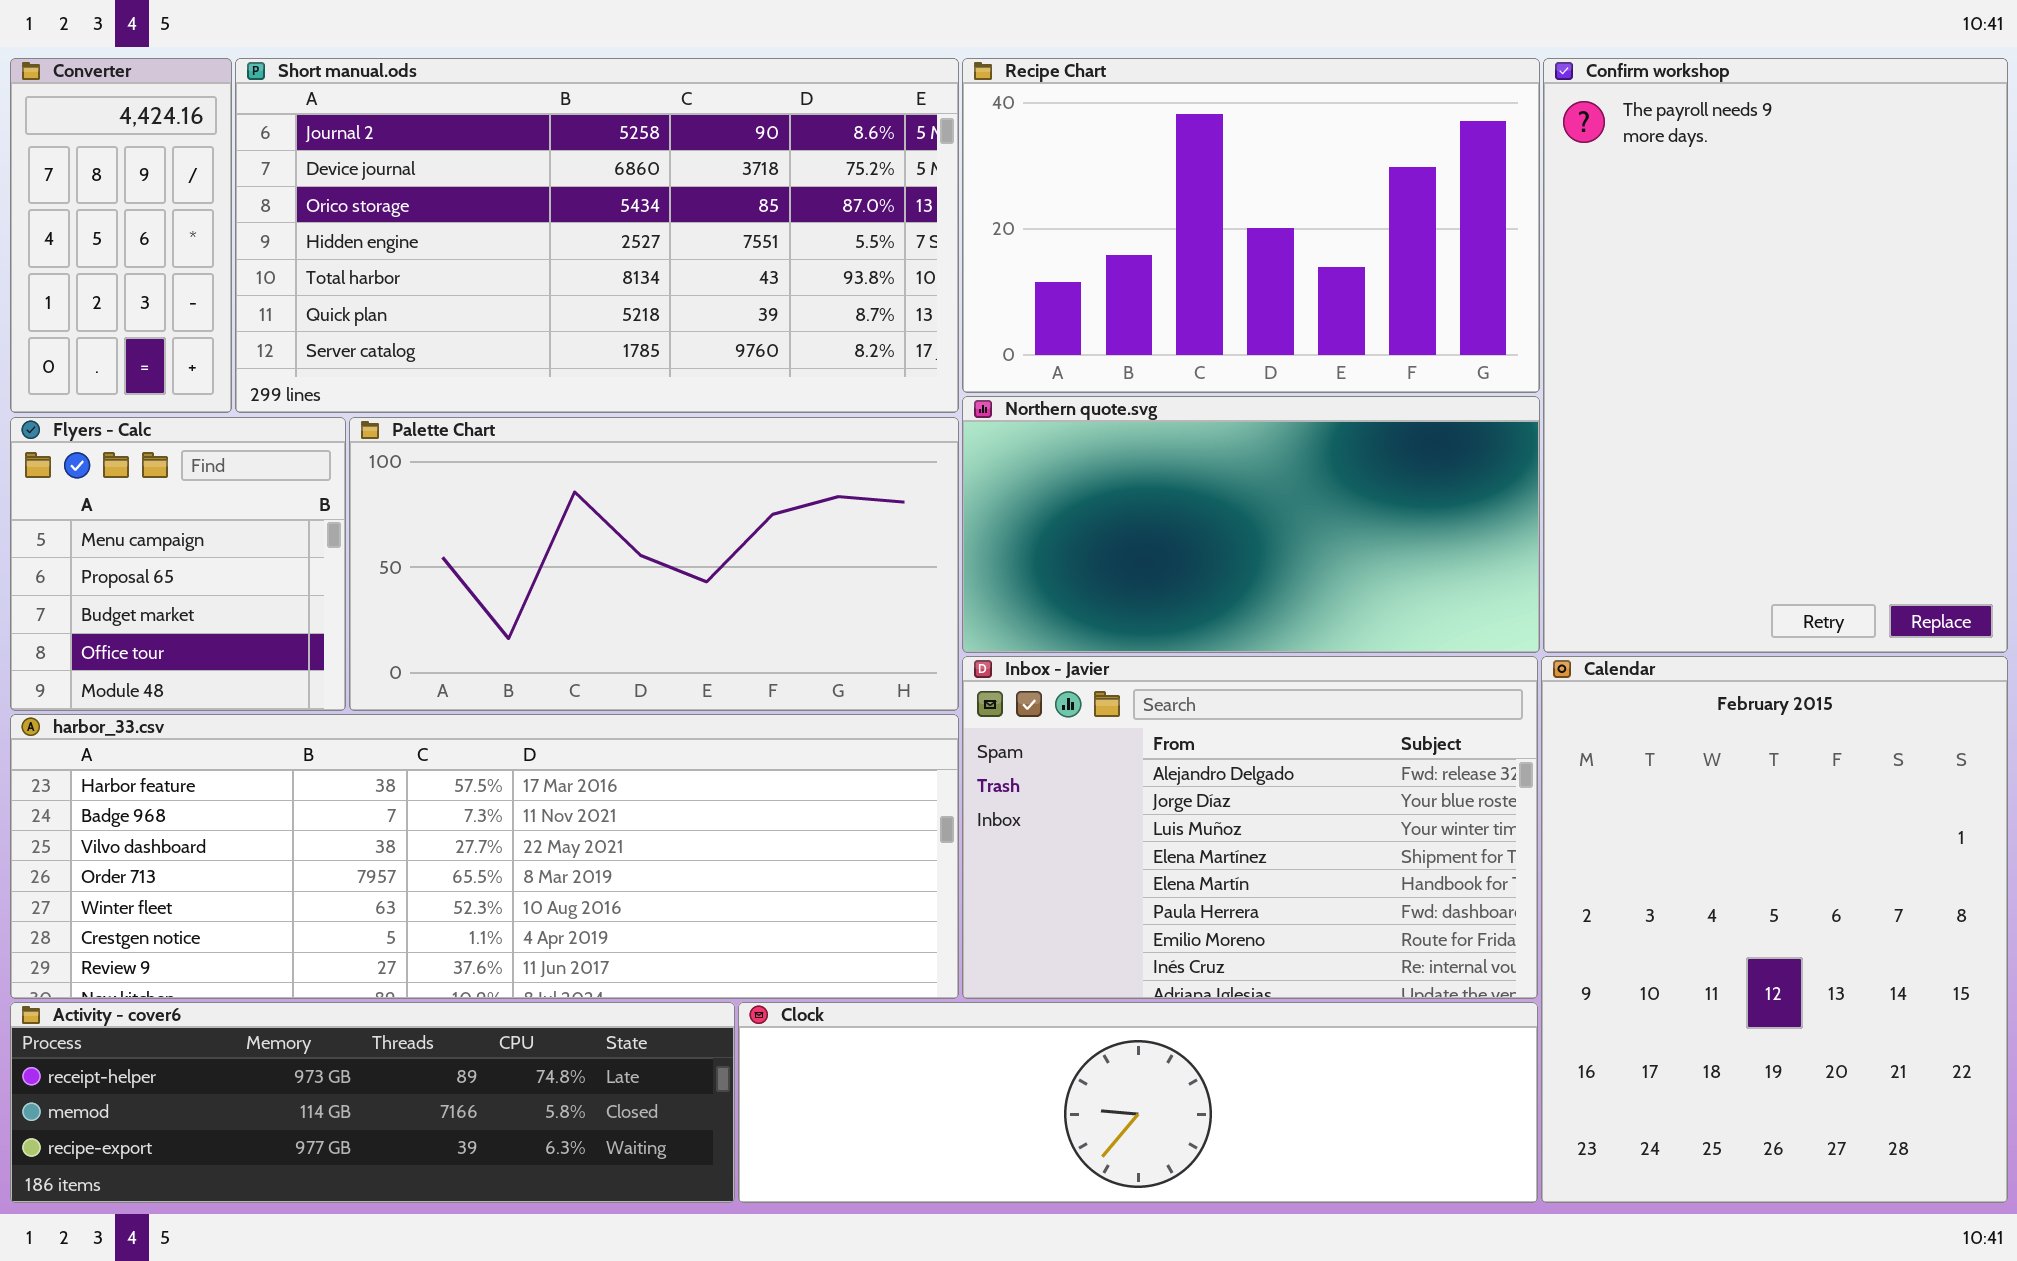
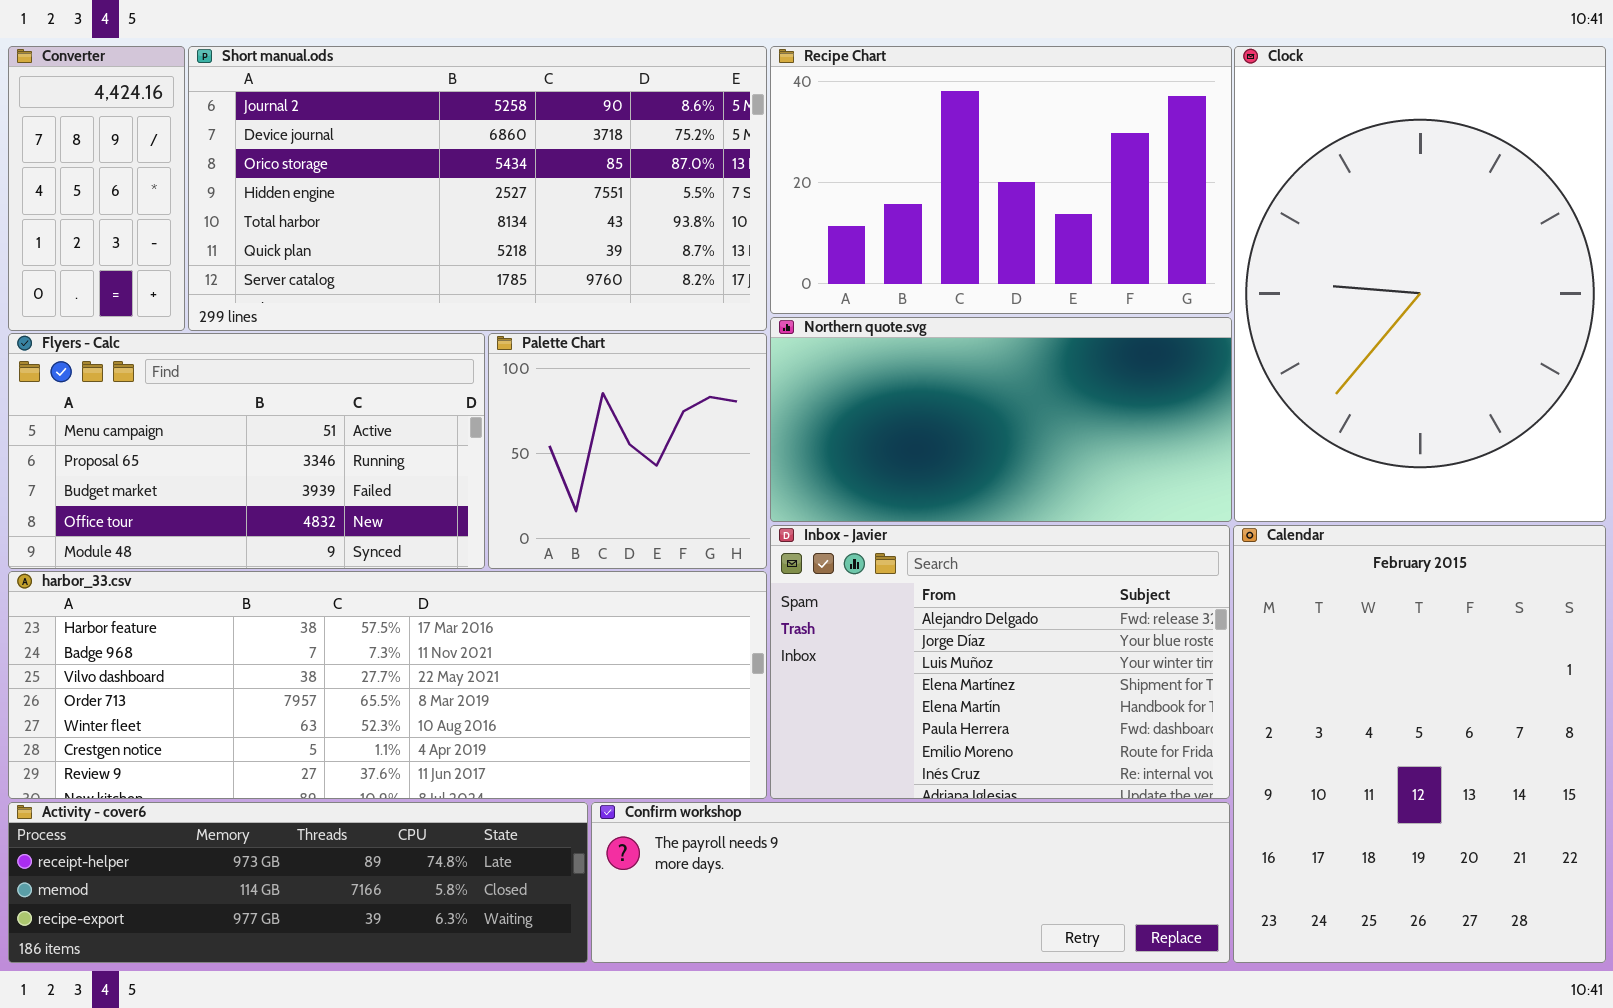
Confirm workshop: [1543,58,2008,653] -> [591,802,1230,963], moved, resized
Flyers - Calc: [10,417,346,711] -> [8,333,485,569], resized
Palette Chart: [349,417,959,711] -> [488,333,767,569], resized
Clock: [738,1002,1538,1203] -> [1234,46,1606,522], moved, resized

